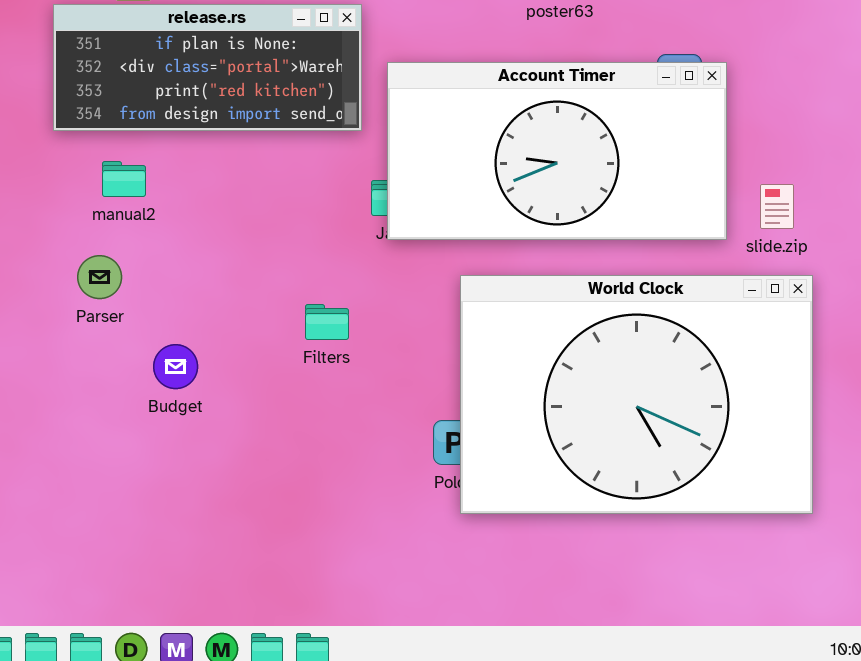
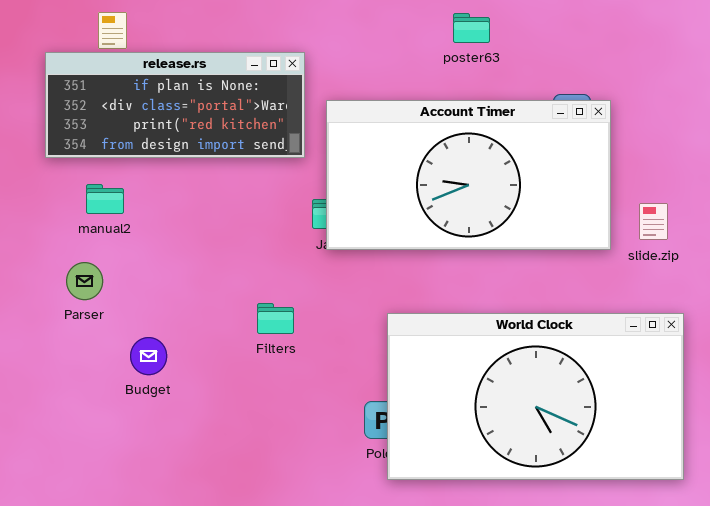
World Clock: [460,275,813,514] -> [387,313,684,480], resized

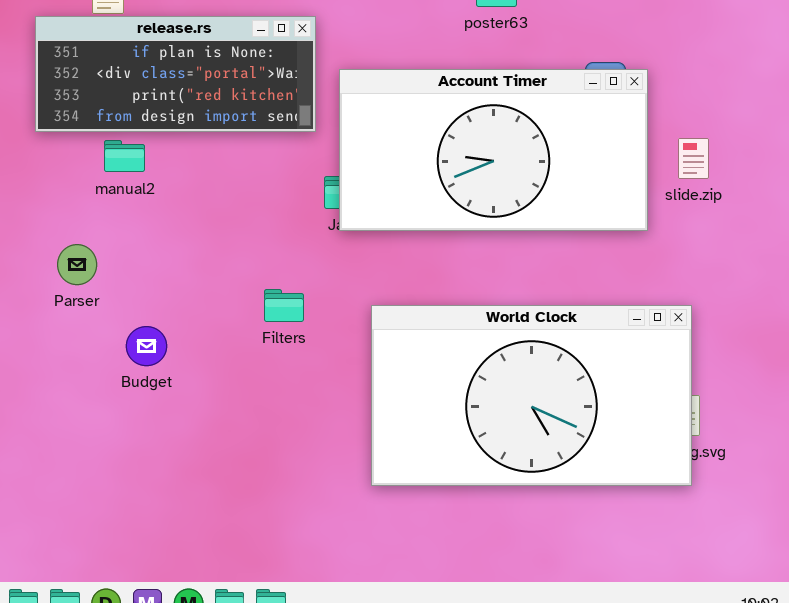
manual2: [86,184,124,214] -> [104,140,145,172], moved
slide.zip: [639,203,668,240] -> [678,138,709,179], moved
World Clock: [387,313,684,480] -> [371,305,692,486], moved

